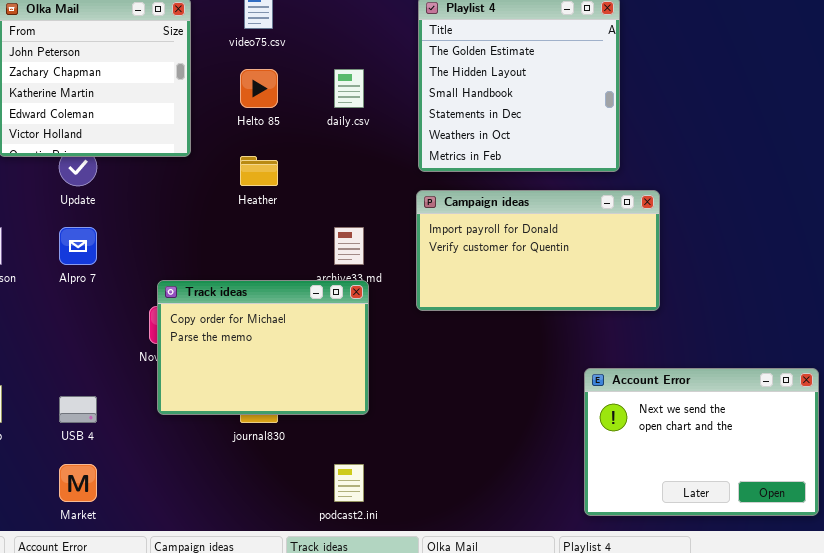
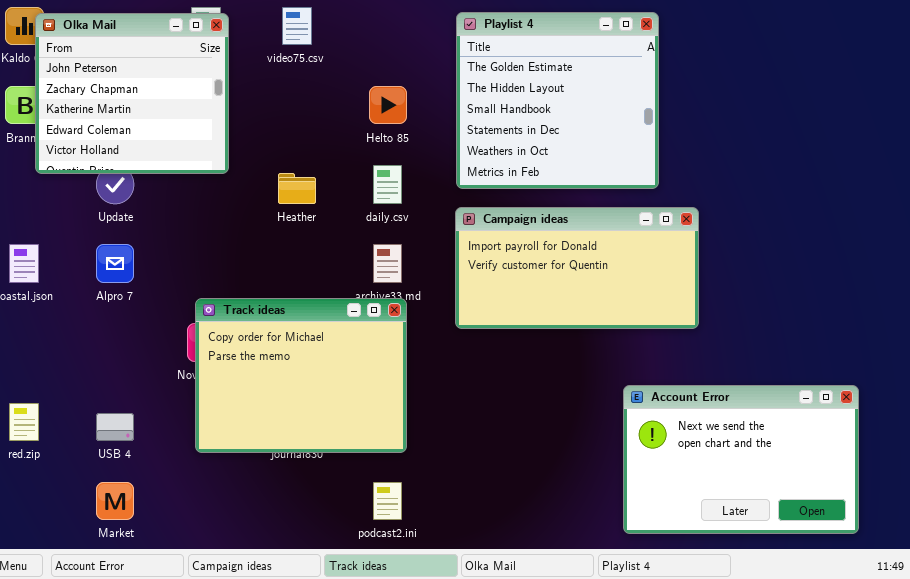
Helto 85: [240,69,278,108] -> [369,86,407,124], moved
daily.csv: [334,69,364,108] -> [373,165,402,204], moved
Track ideas: [157,280,369,415] -> [195,298,407,453], resized

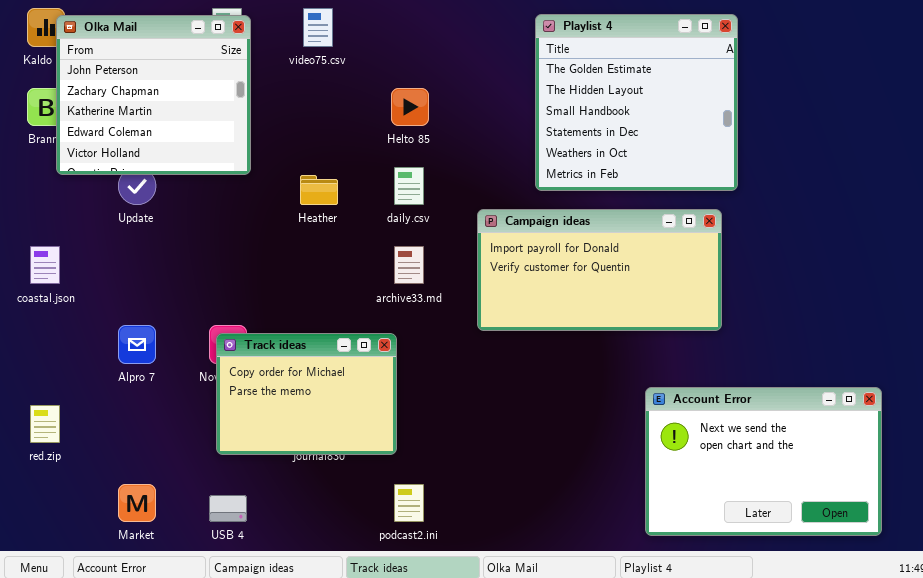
Playlist 4: [456,12,659,189] -> [535,14,738,191], moved
Alpro 7: [96,244,134,283] -> [118,325,156,364], moved
Track ideas: [195,298,407,453] -> [216,333,397,455], resized
USB 4: [96,413,134,441] -> [209,495,247,522], moved

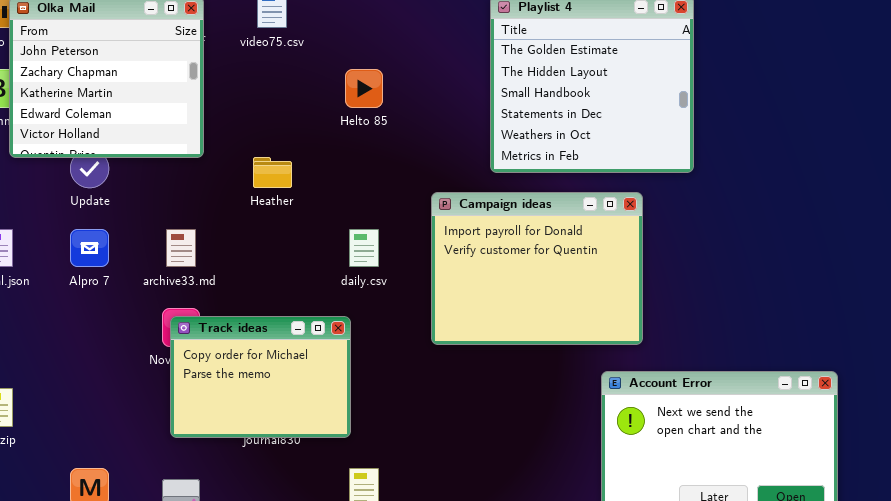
daily.csv: [394,167,424,205] -> [349,229,379,267], moved
Campaign ideas: [477,209,722,331] -> [431,192,643,345], resized
archive33.md: [394,246,424,284] -> [166,229,196,267], moved
Alpro 7: [118,325,156,364] -> [70,229,109,267], moved

